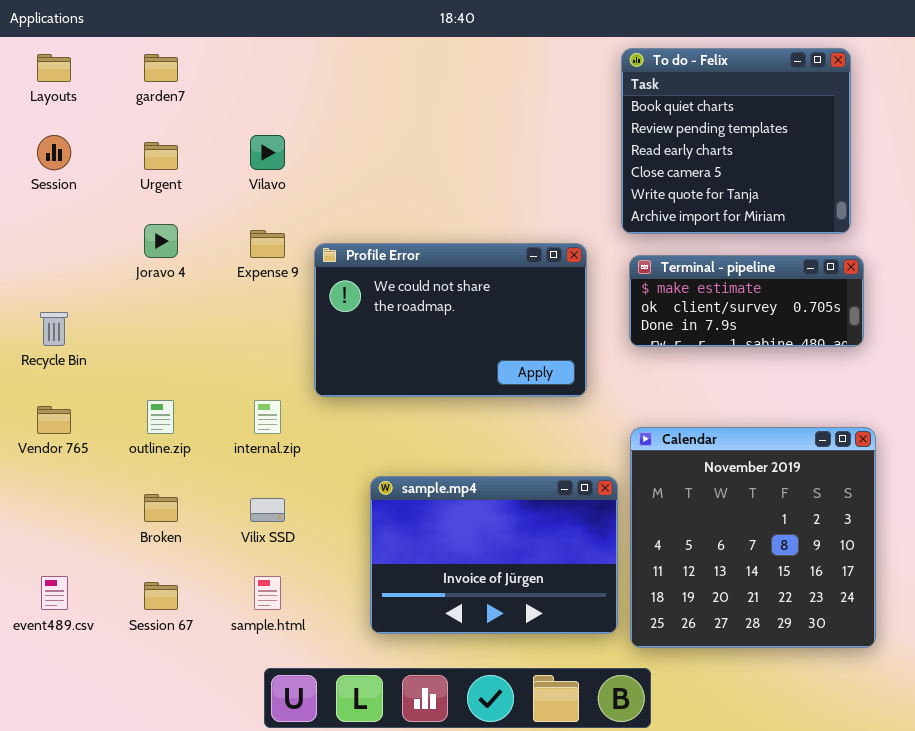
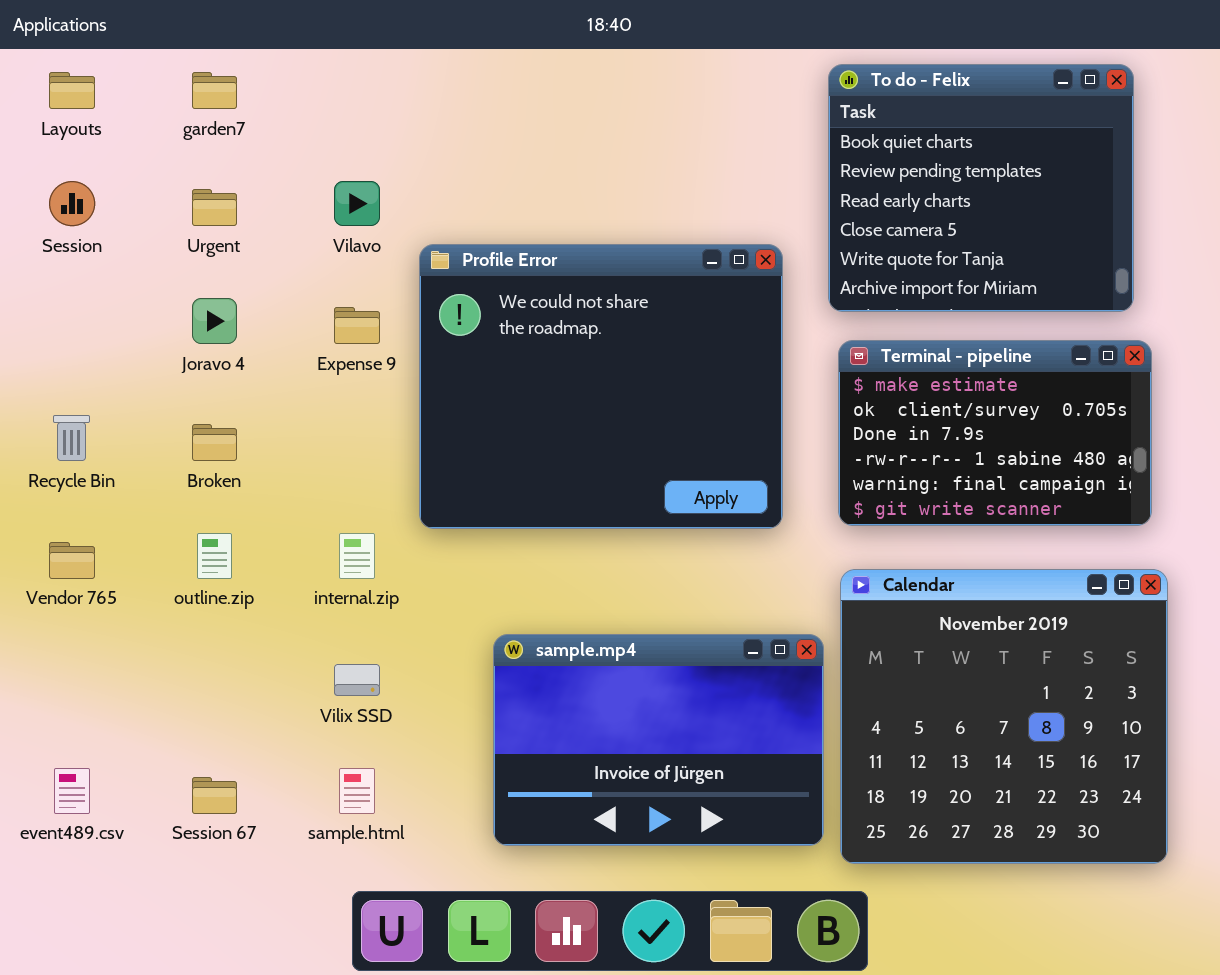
Profile Error: [314,243,587,397] -> [419,244,783,529], resized
Terminal - pipeline: [629,255,864,347] -> [838,340,1152,526], resized
Broken: [144,494,178,522] -> [192,424,237,461], moved

